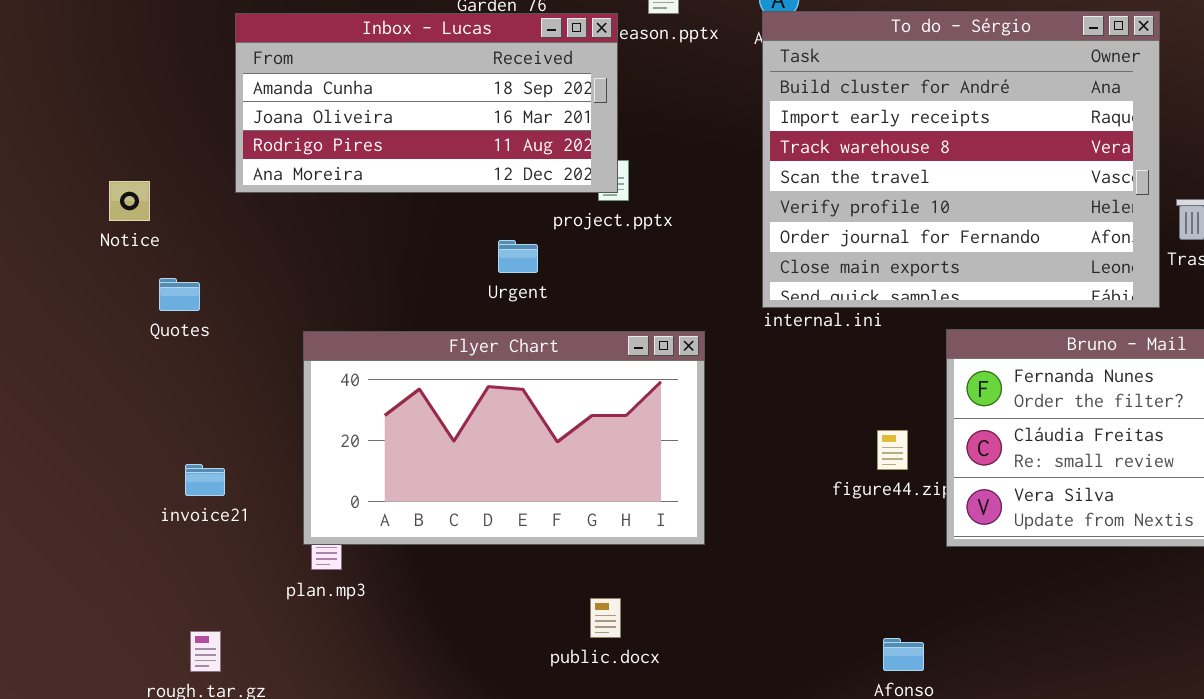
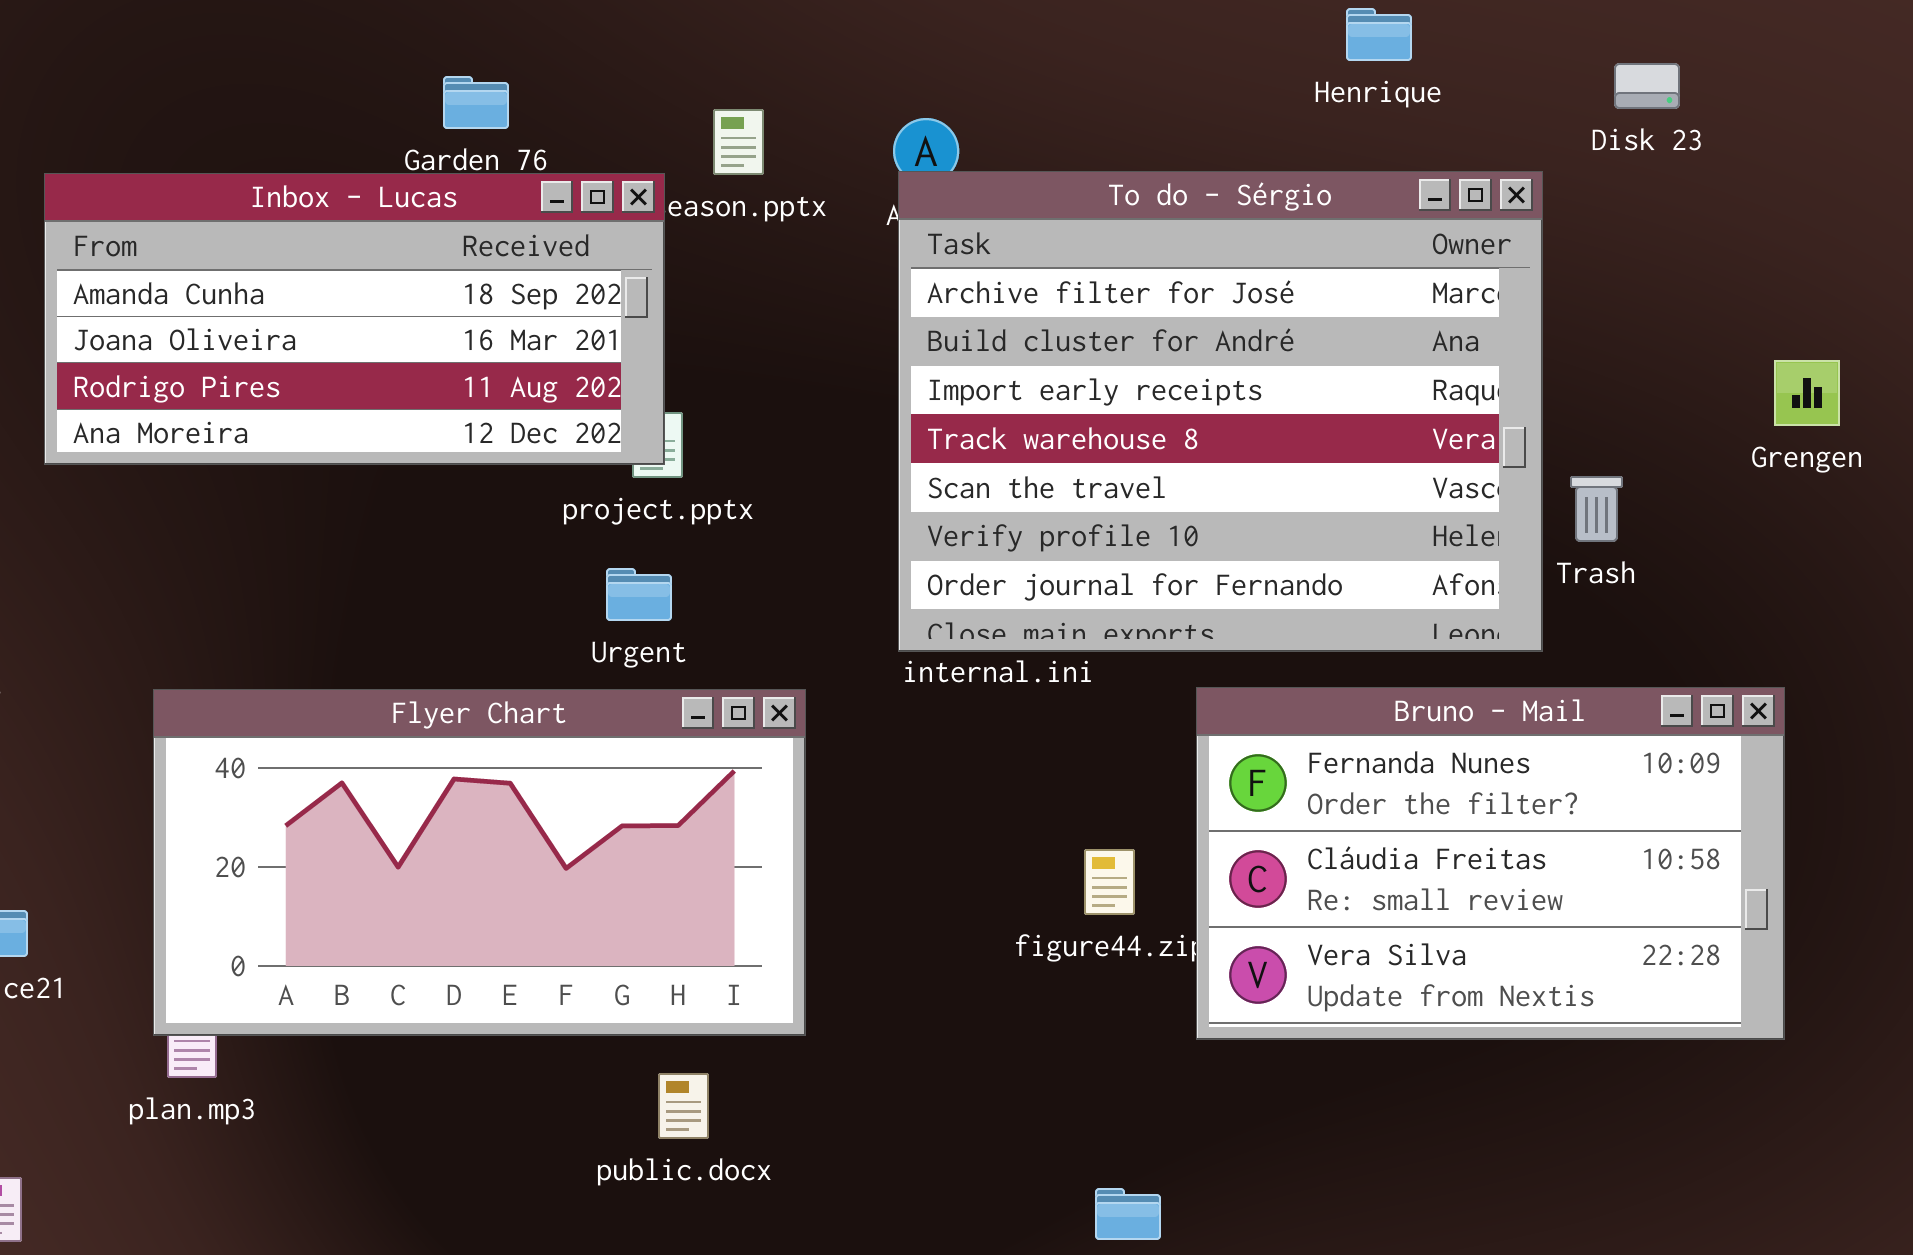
To do - Sérgio: [762,11,1160,308] -> [898,171,1543,652], scrolled up 1 row
Urgent: [498,240,538,273] -> [606,568,672,621], moved
public.docx: [590,598,621,638] -> [658,1073,709,1139], moved

